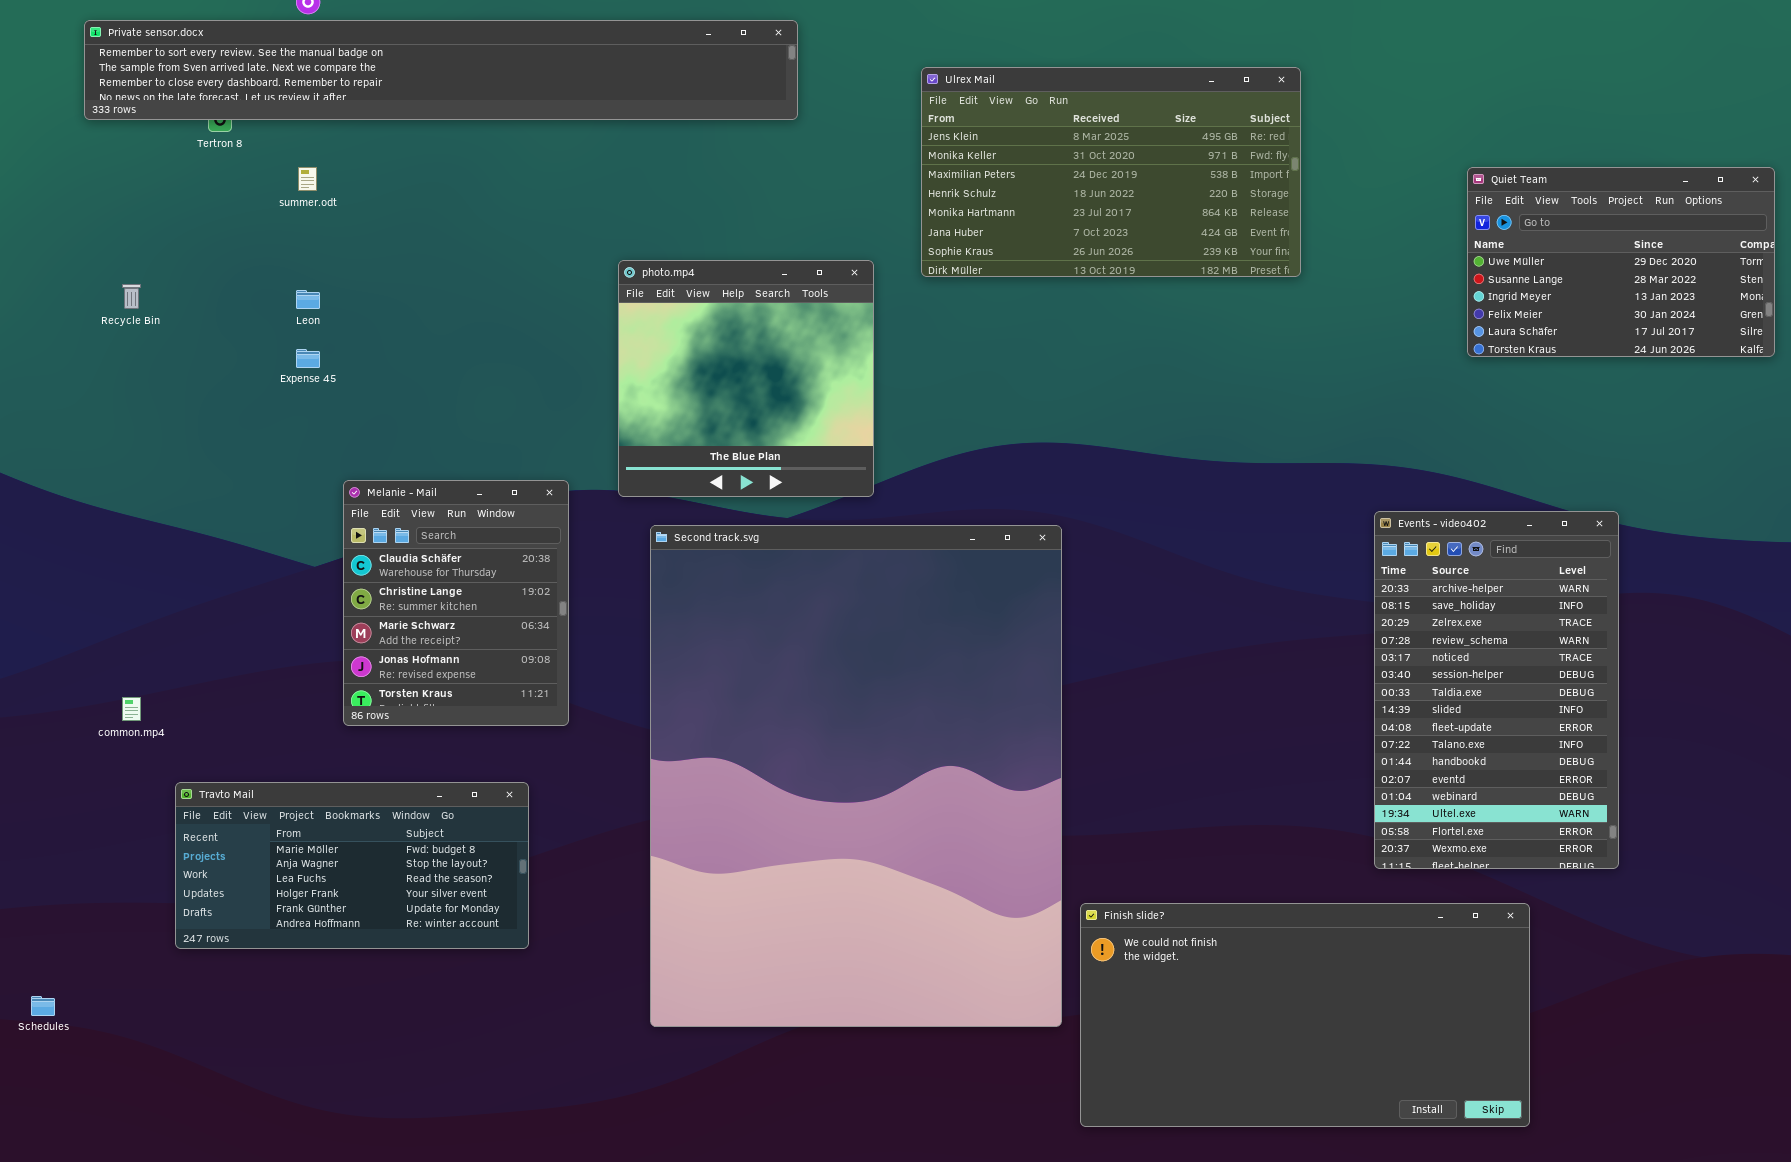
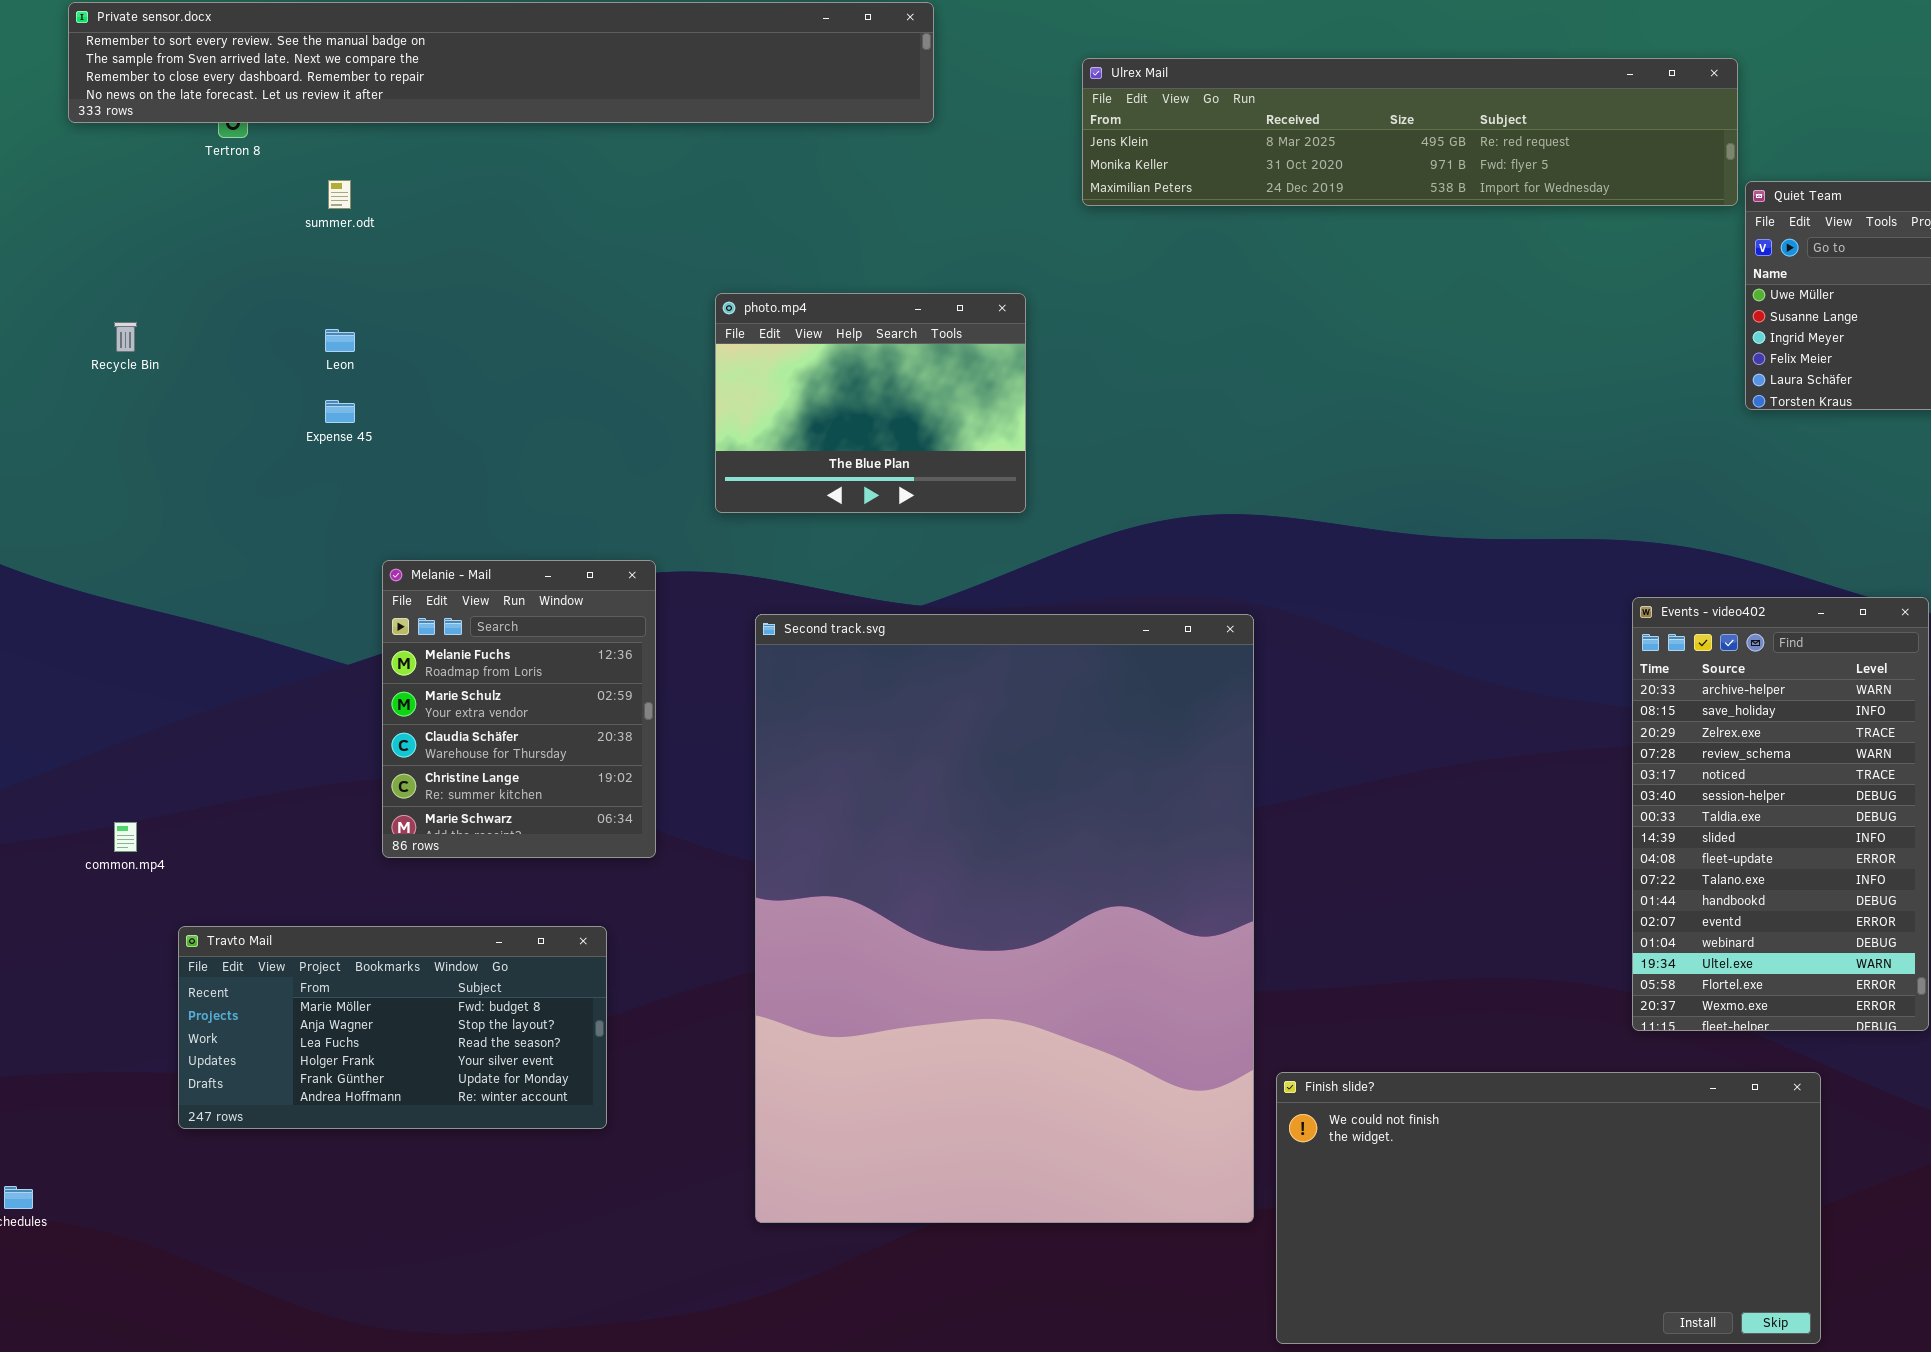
Ulrex Mail: [921,67,1301,277] -> [1082,58,1738,206], resized
photo.mp4: [618,260,874,497] -> [715,293,1026,513], resized
Melanie - Mail: [343,480,569,726] -> [382,560,656,858], scrolled up 2 rows

